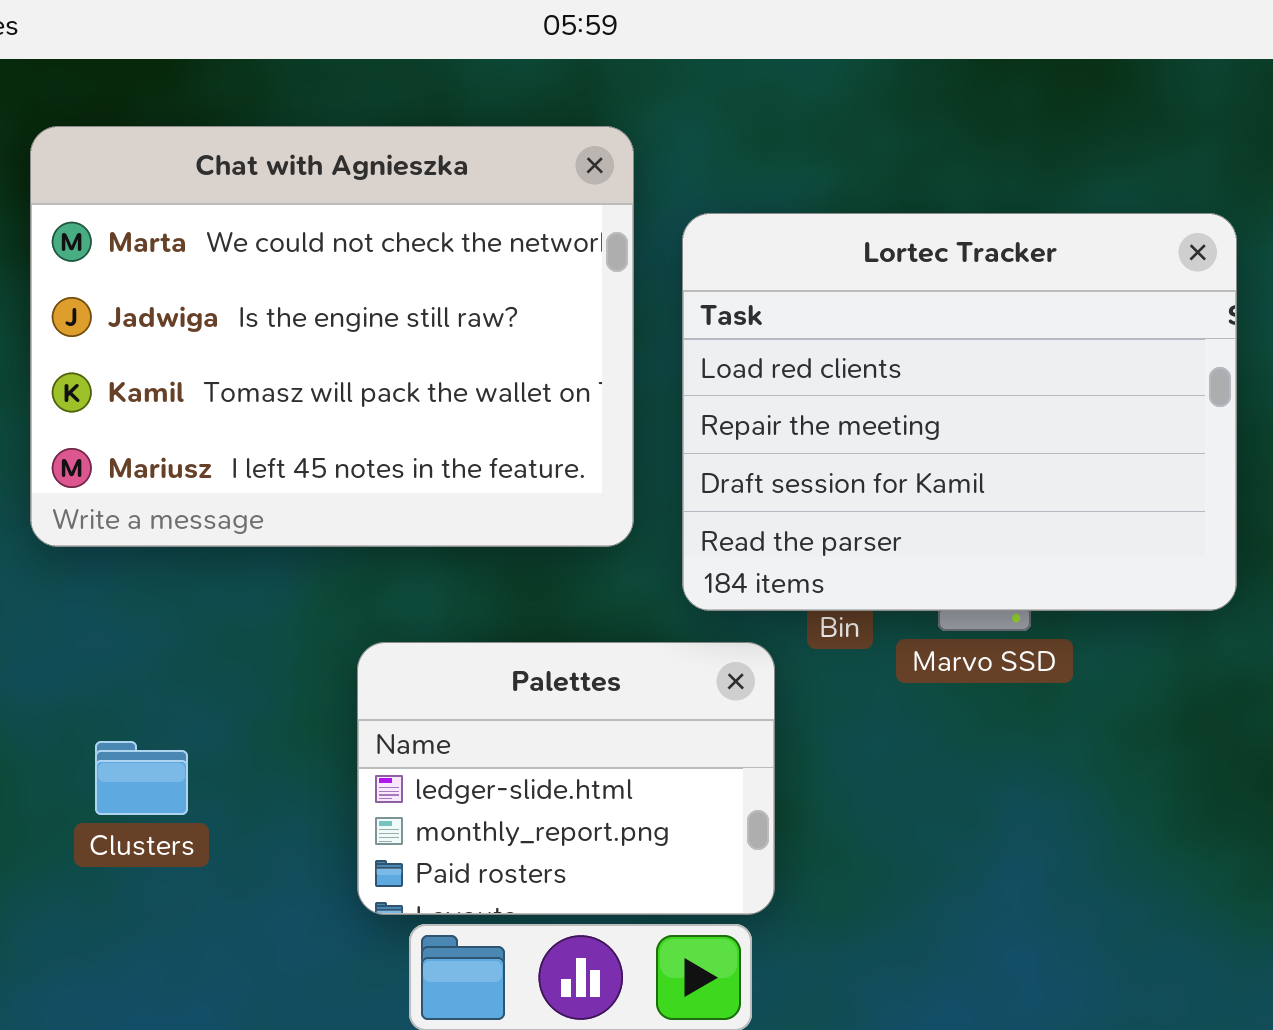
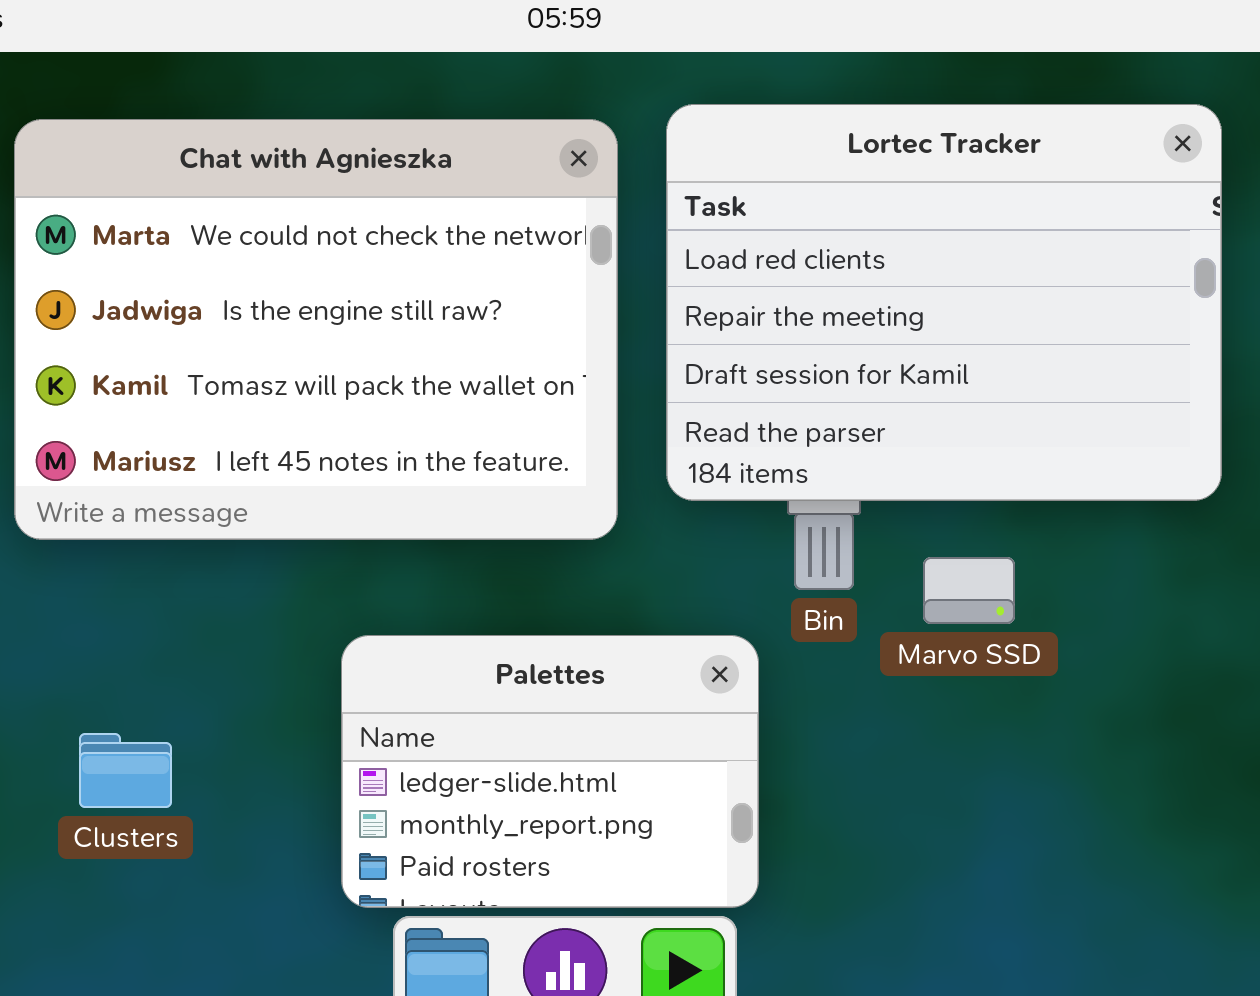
Lortec Tracker: [682,213,1237,611] -> [666,104,1222,501], moved

